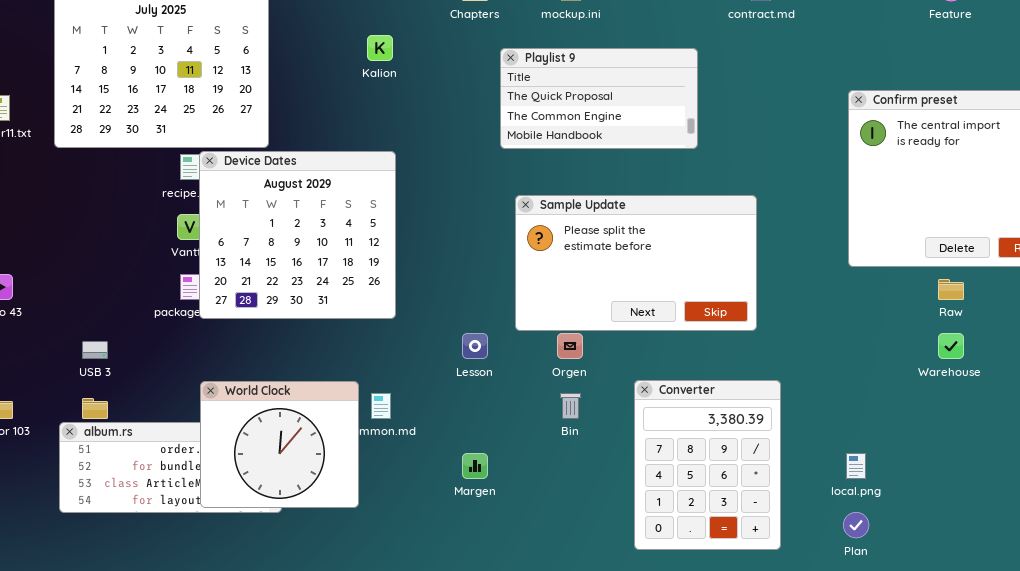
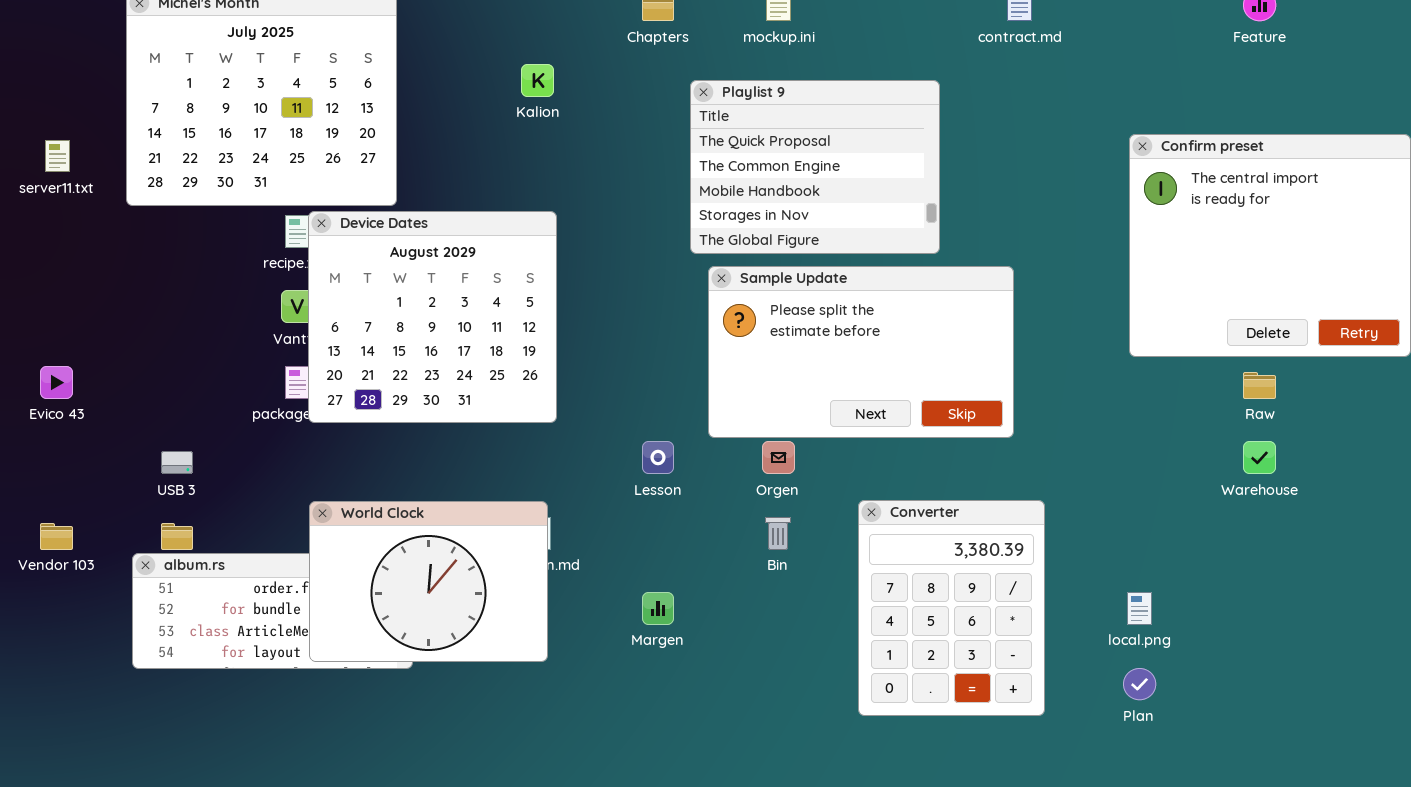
Playlist 9: [500,48,698,149] -> [690,80,940,254], resized
World Clock: [200,381,359,508] -> [309,501,548,662], resized

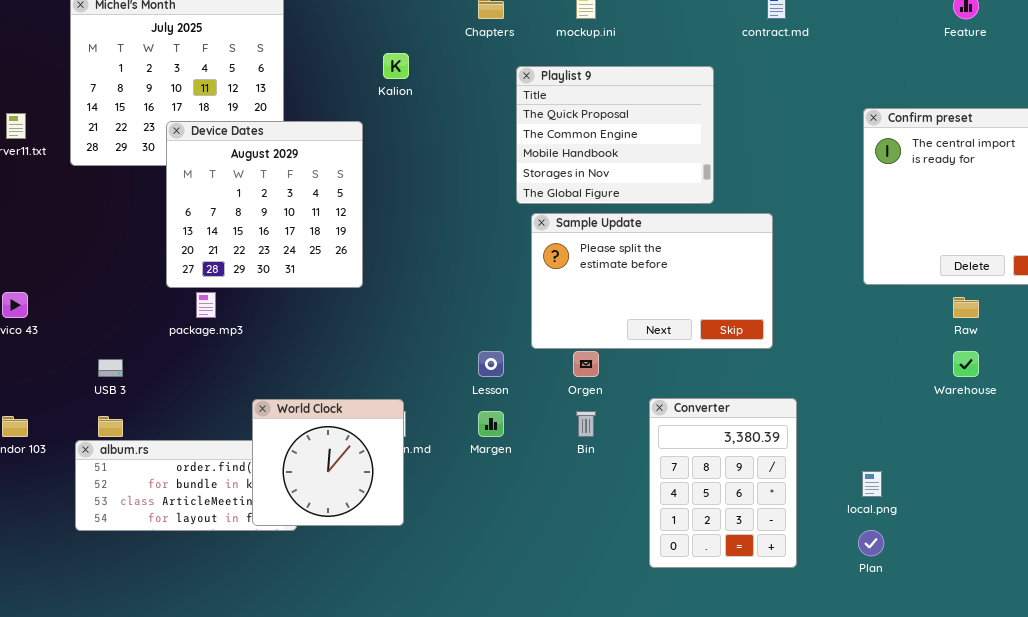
Device Dates: [308,211,557,423] -> [166,121,363,288], moved
World Clock: [309,501,548,662] -> [252,399,404,526], resized
Margen: [642,592,674,625] -> [478,411,504,437], moved

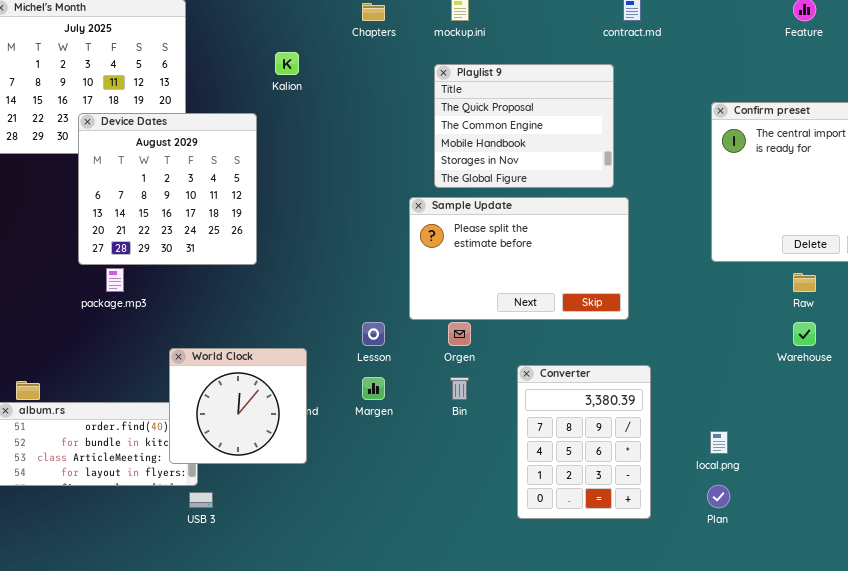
Playlist 9: [516,66,714,204] -> [434,64,614,188], moved
USB 3: [98,359,123,377] -> [189,492,213,508], moved
World Clock: [252,399,404,526] -> [169,348,307,464], moved

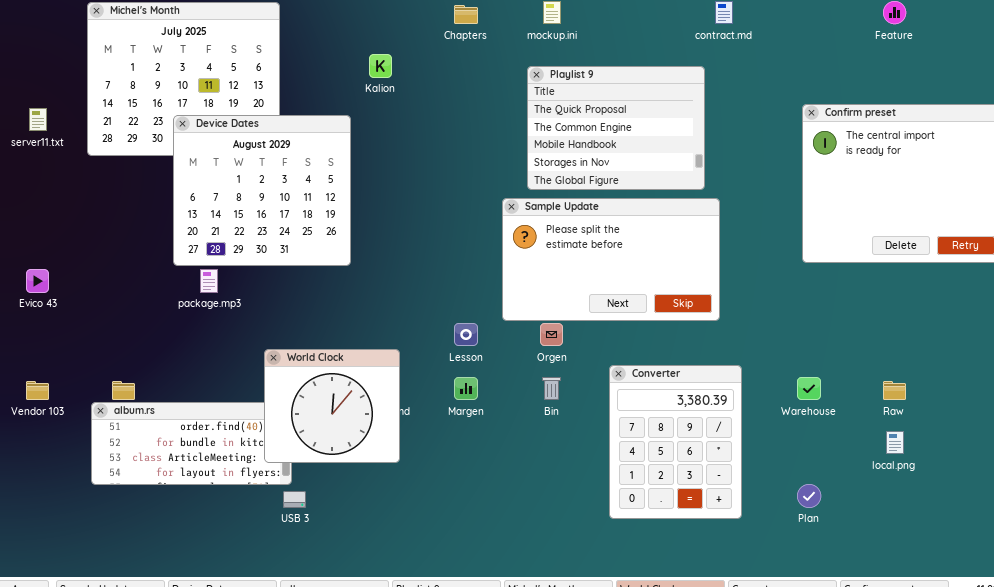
Raw: [793,273,816,292] -> [883,381,906,400], moved
Warehouse: [793,322,816,346] -> [797,377,821,400], moved
local.png: [710,431,728,454] -> [886,431,904,454], moved

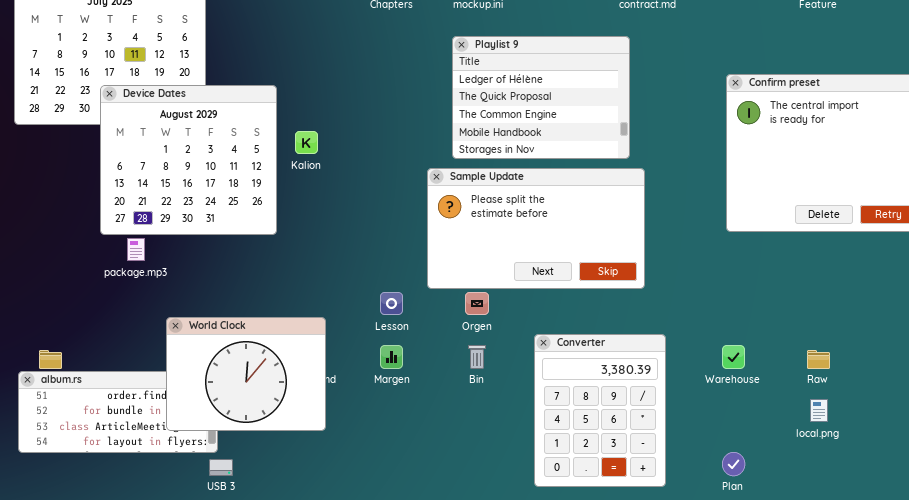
Kalion: [369,54,392,78] -> [295,131,318,154], moved
Playlist 9: [527,66,705,190] -> [452,36,630,159], scrolled up 1 row
World Clock: [264,349,400,463] -> [166,317,326,431], resized

